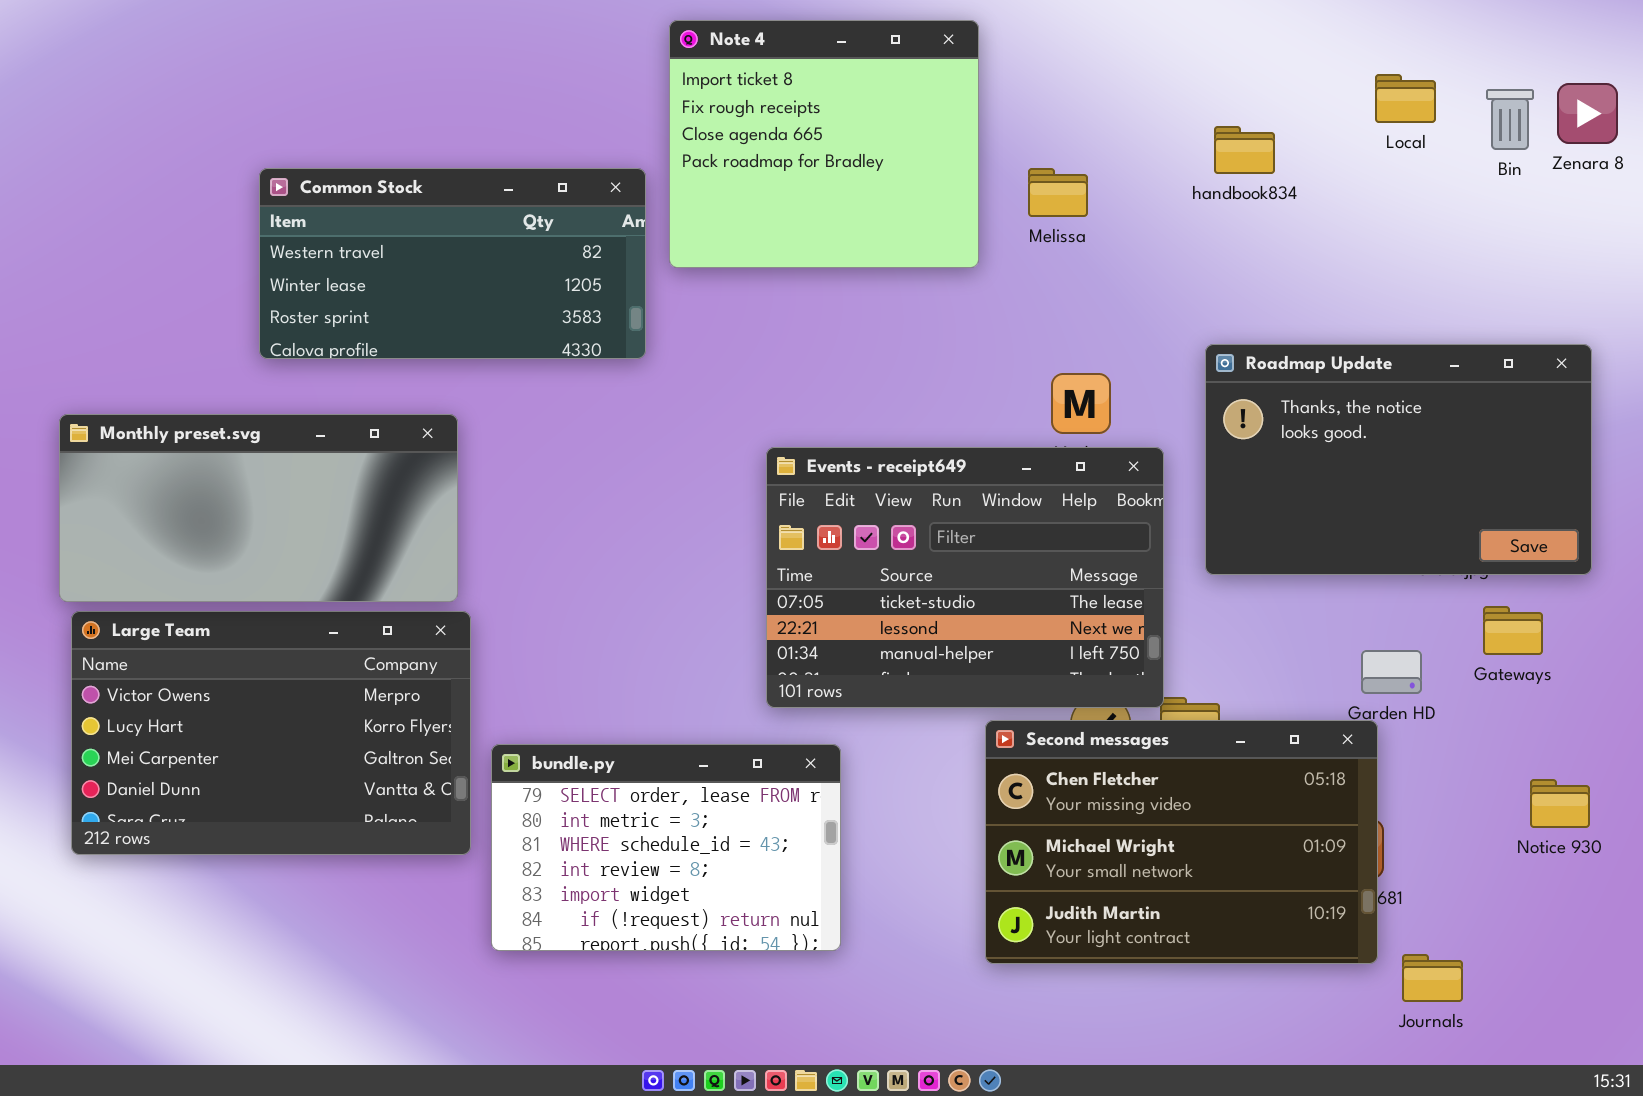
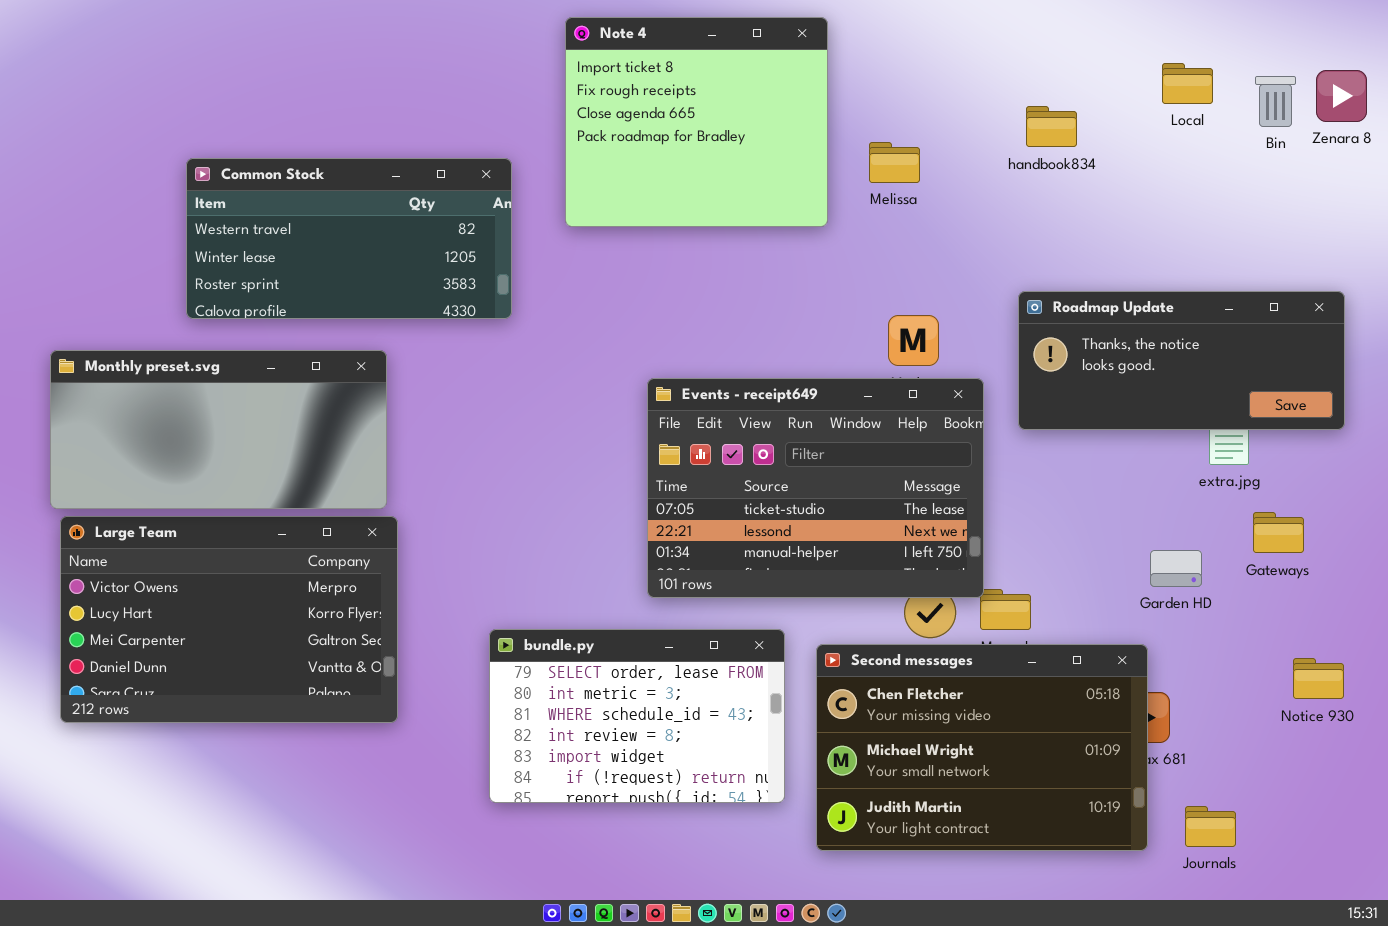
Common Stock: [259,168,646,359] -> [186,158,512,319], moved
Roadmap Update: [1205,344,1592,575] -> [1018,291,1345,430], resized
Second messages: [985,720,1378,964] -> [816,644,1148,851], moved
bundle.py: [491,744,841,951] -> [489,629,785,803], moved

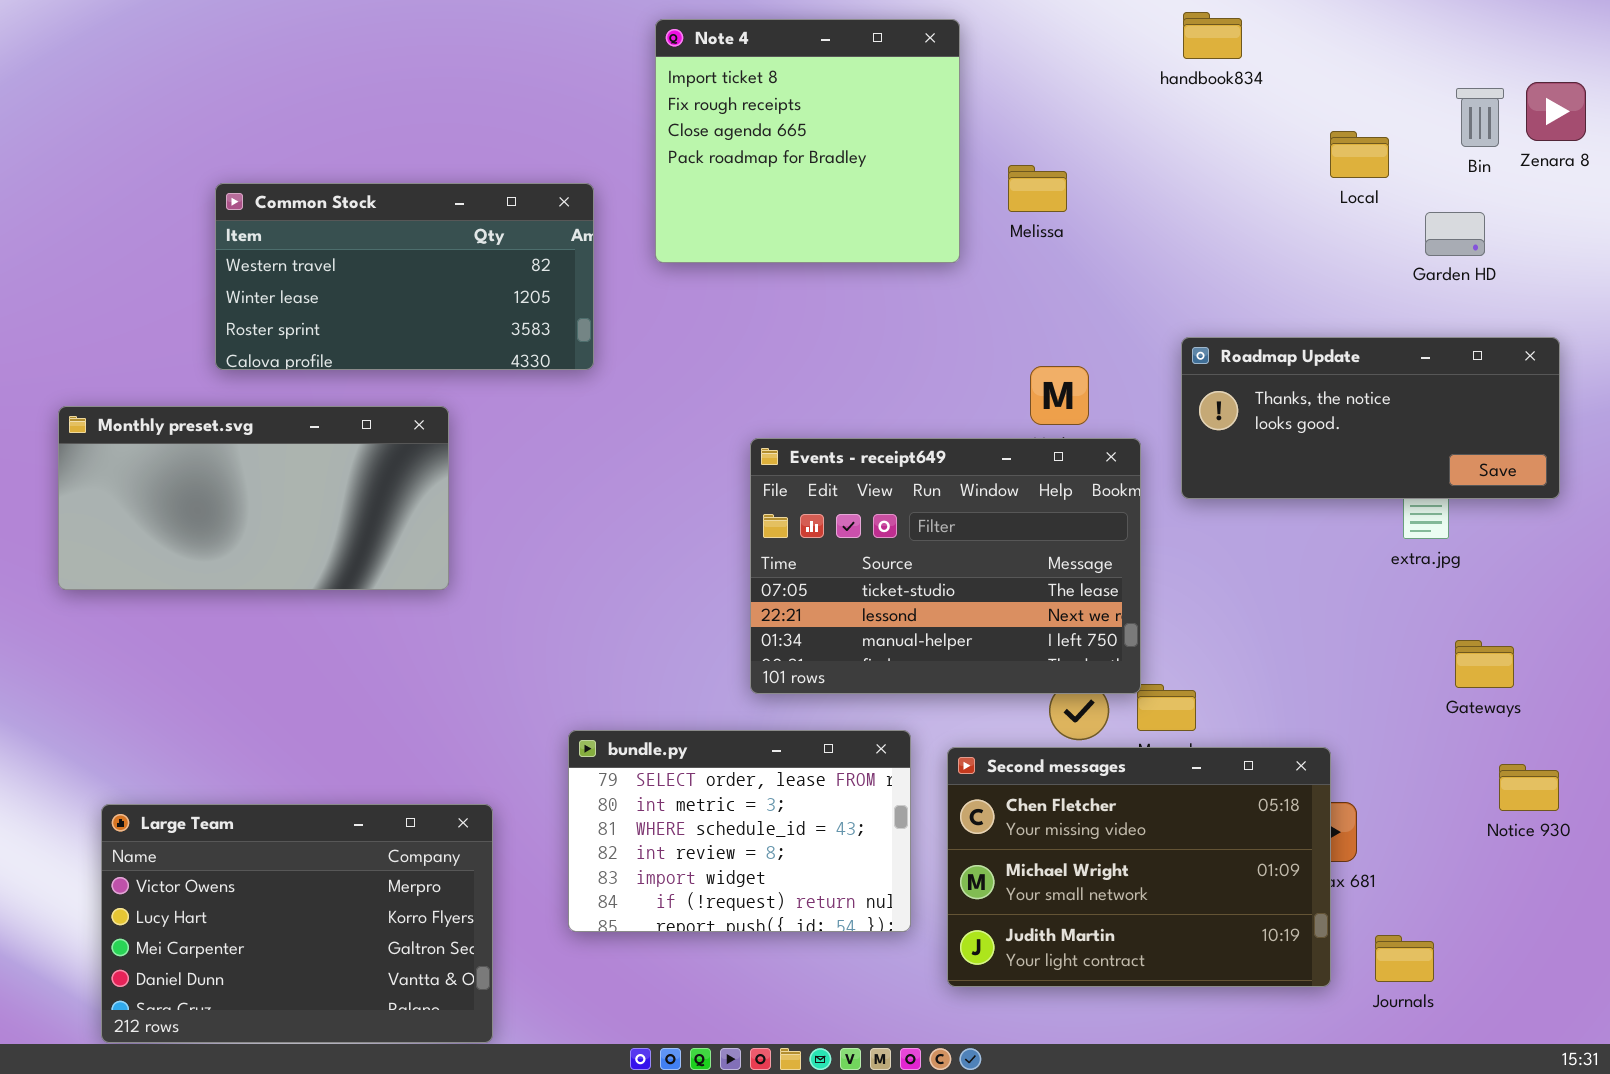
Local: [1162,63,1213,104] -> [1330,131,1389,178], moved
handbook834: [1026,106,1077,147] -> [1183,12,1242,59], moved
Gateways: [1253,512,1304,553] -> [1455,640,1514,688], moved
Large Team: [60,516,398,723] -> [101,804,493,1043], moved
Garden HD: [1150,550,1202,587] -> [1425,212,1485,256], moved

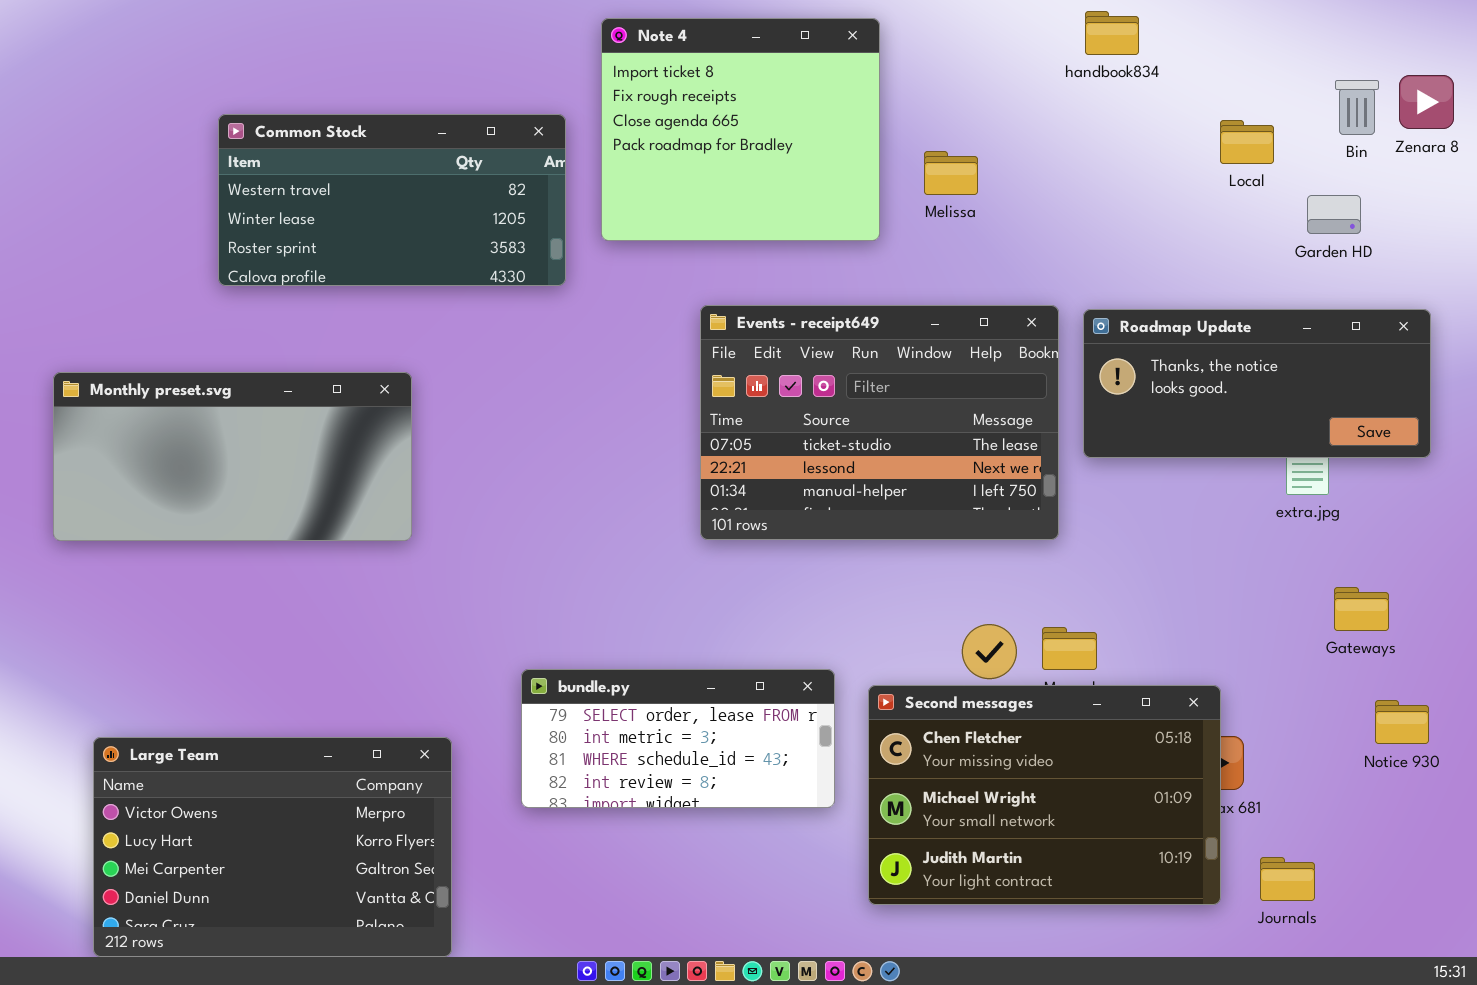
Common Stock: [215,183,594,370] -> [218,114,566,286], moved
Events - receipt649: [750,438,1141,694] -> [700,305,1059,540], moved
bundle.py: [568,730,911,932] -> [521,669,835,808], resized

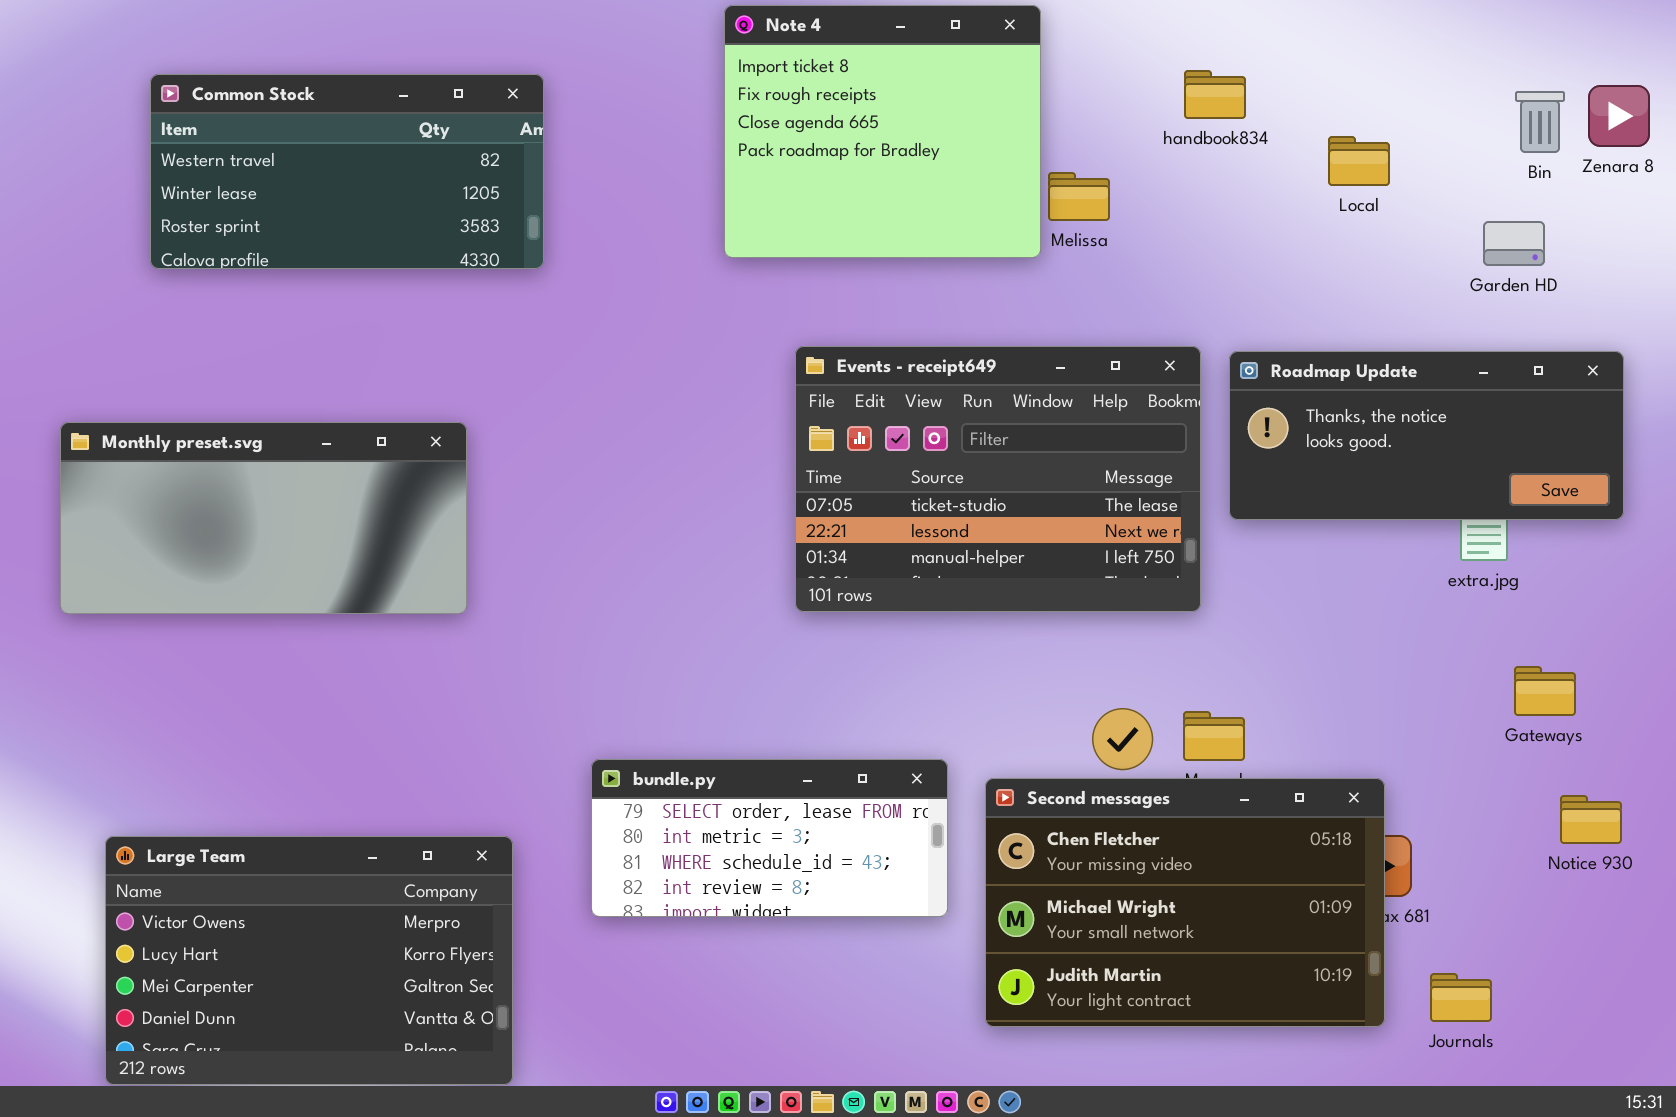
handbook834: [1085,11,1139,55] -> [1184,70,1246,119], moved
Note 4: [601,18,880,241] -> [724,5,1041,258], moved
Common Stock: [218,114,566,286] -> [150,74,544,269], moved
Local: [1220,120,1274,164] -> [1328,136,1390,186], moved

